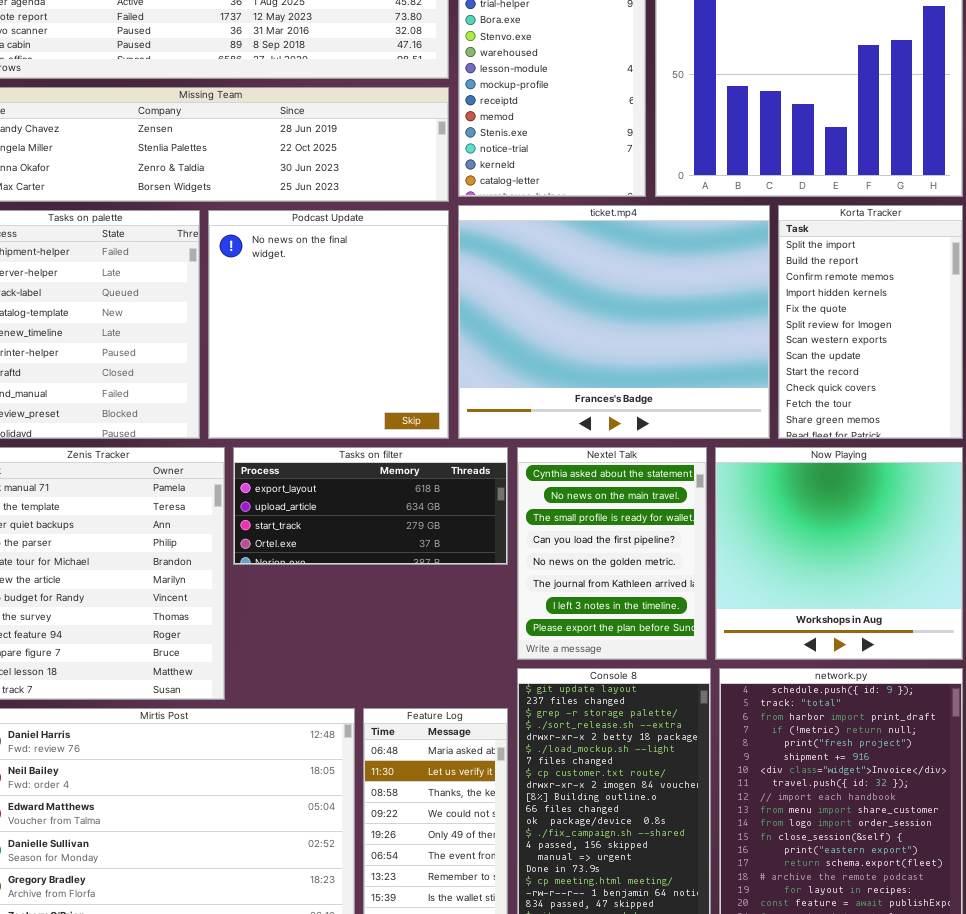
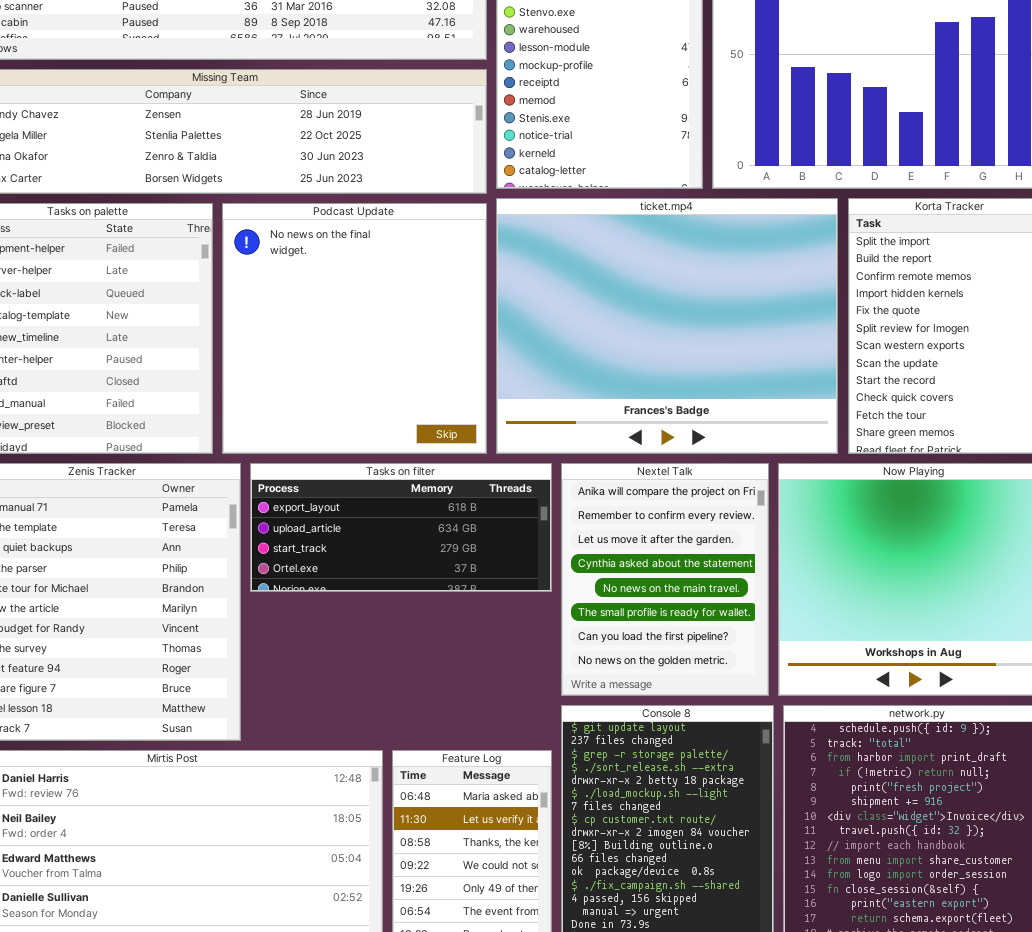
Nextel Talk: [517,447,707,660] -> [561,463,769,696], scrolled up 3 rows

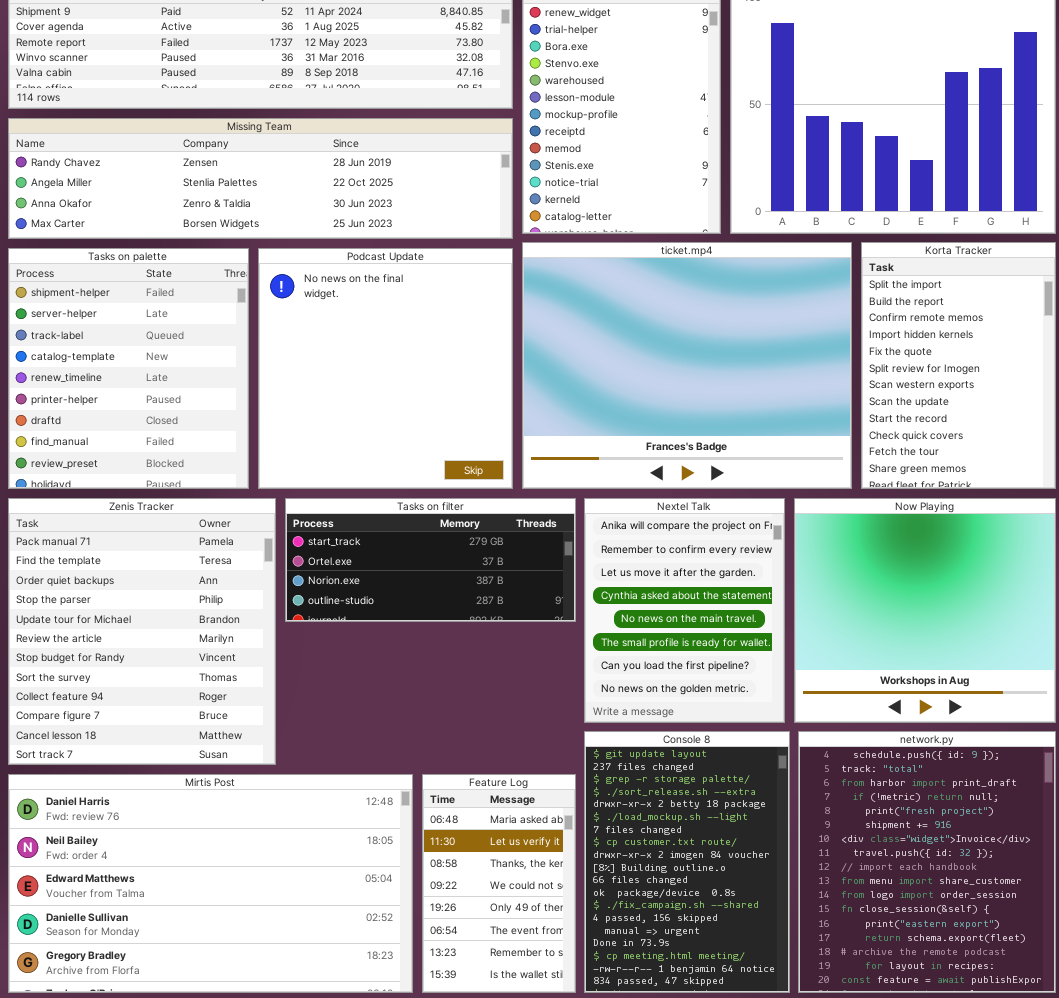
Tasks on filter: [250,463,552,592] -> [285,498,576,622], scrolled down 2 rows

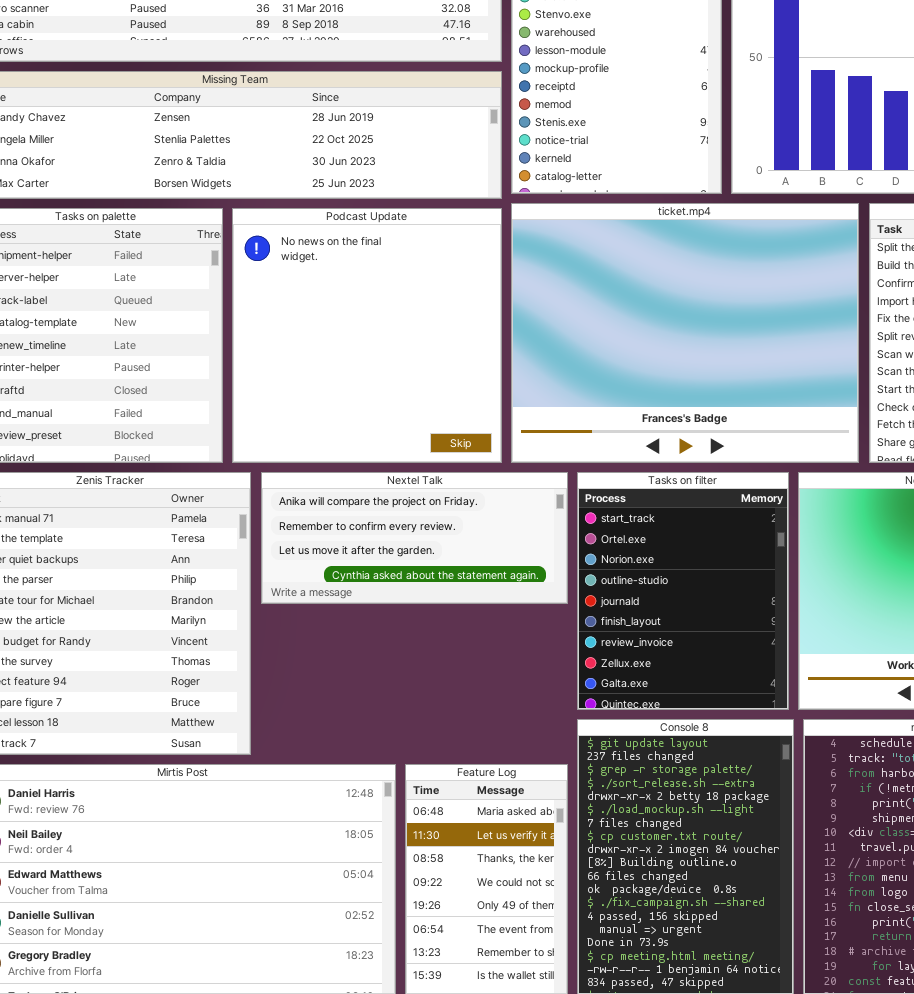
Tasks on filter: [285,498,576,622] -> [577,472,789,710], moved, resized
Nextel Talk: [584,498,785,723] -> [261,472,568,604], moved, resized

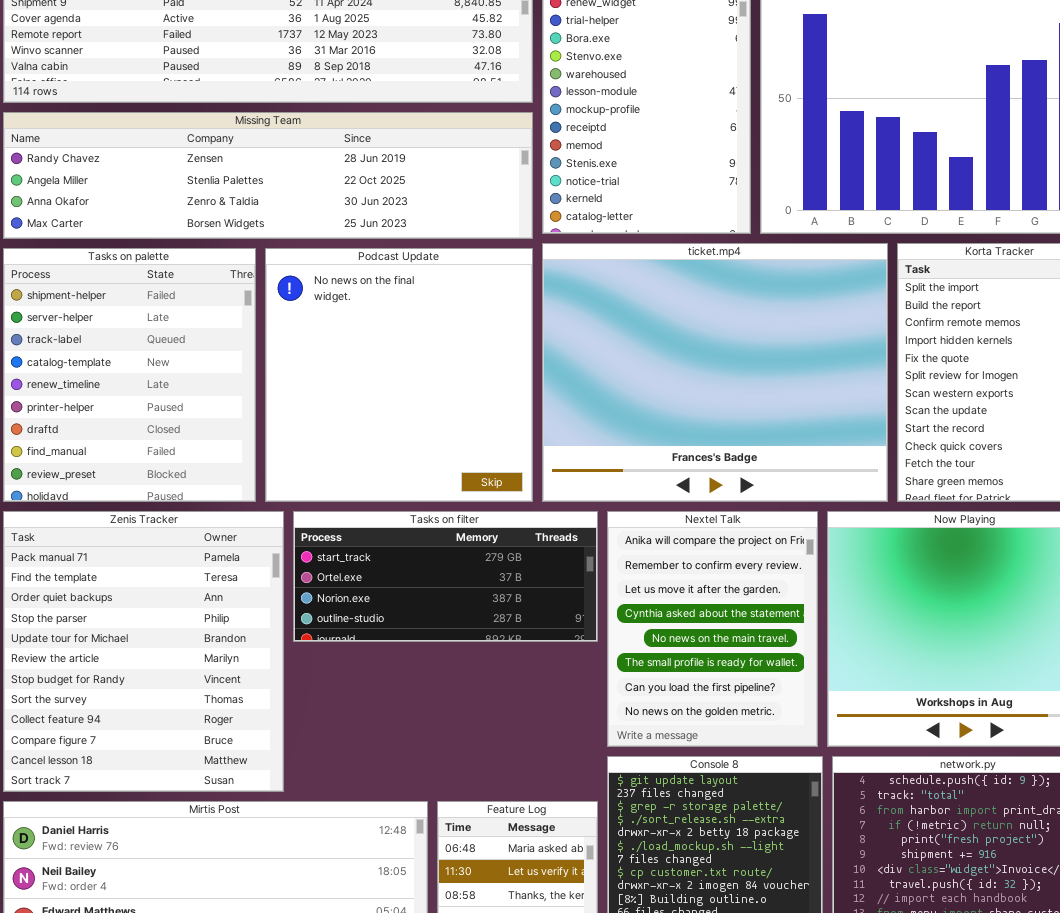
Nextel Talk: [261,472,568,604] -> [607,511,818,747], moved, resized
Tasks on filter: [577,472,789,710] -> [293,511,598,642], moved, resized

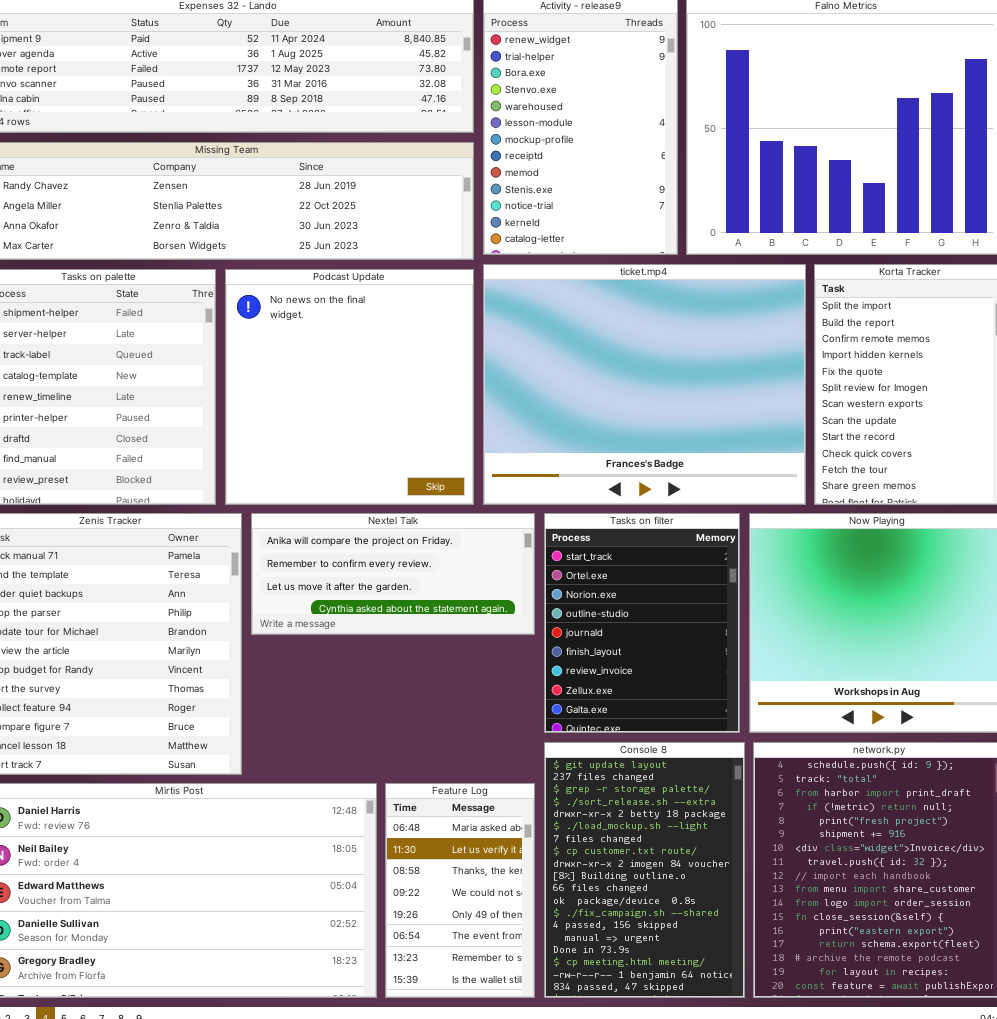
Tasks on filter: [293,511,598,642] -> [544,513,740,733], moved, resized
Nextel Talk: [607,511,818,747] -> [251,513,535,635], moved, resized

